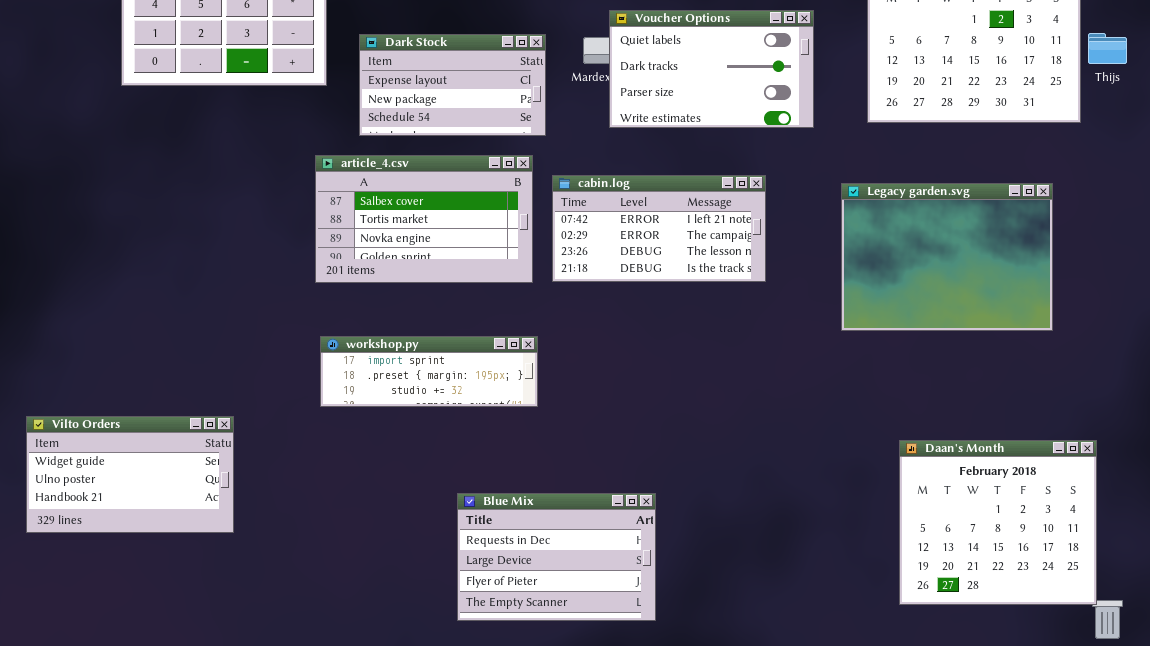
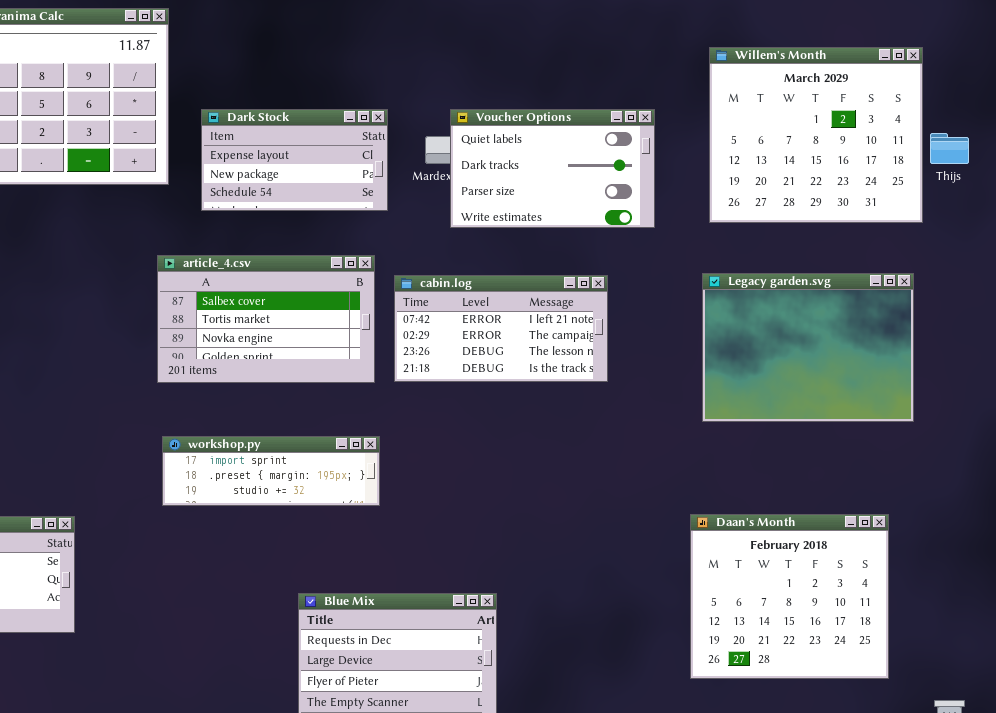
Dark Stock: [359,34,546,136] -> [201,109,388,211], moved
Legacy garden.svg: [841,183,1053,331] -> [702,273,914,422], moved
Daan's Month: [899,440,1097,605] -> [690,514,889,679], moved

